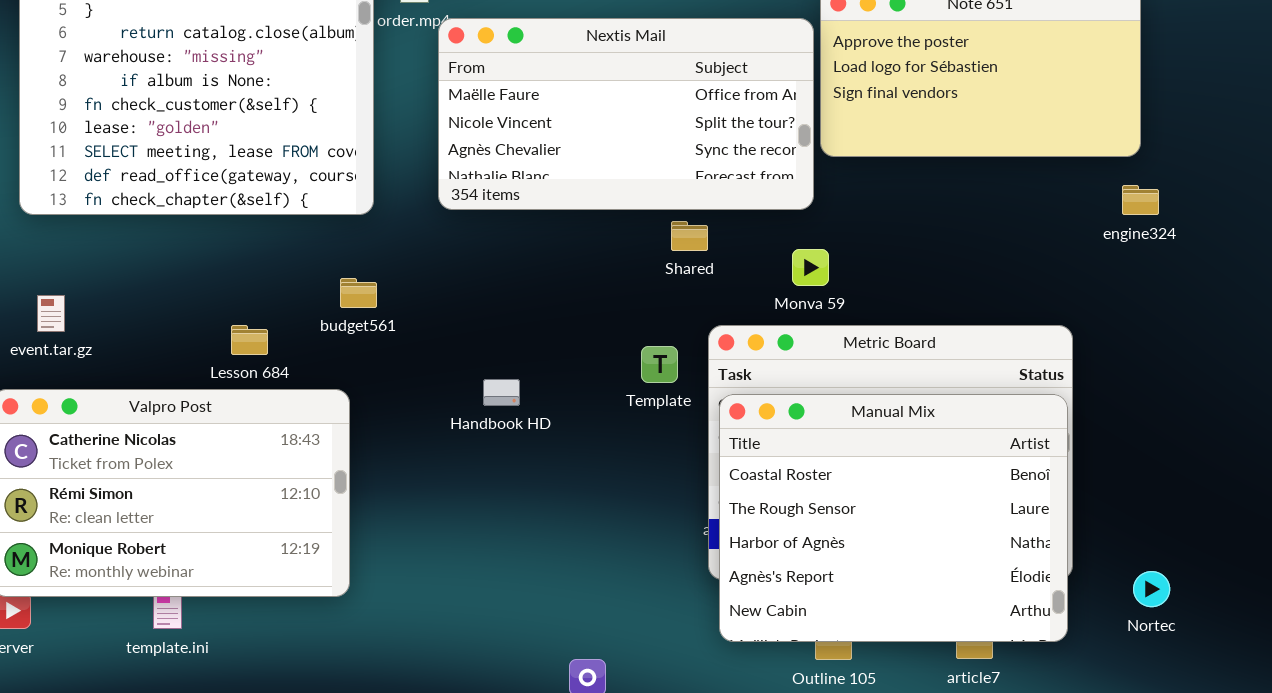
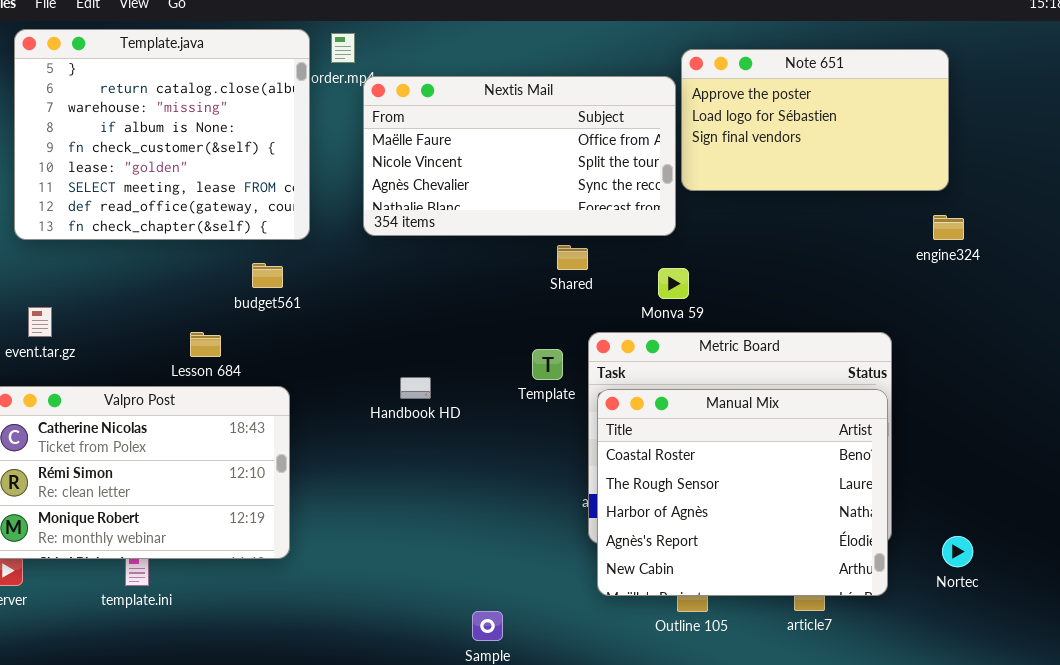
budget561: [340,278,377,308] -> [252,263,283,288], moved

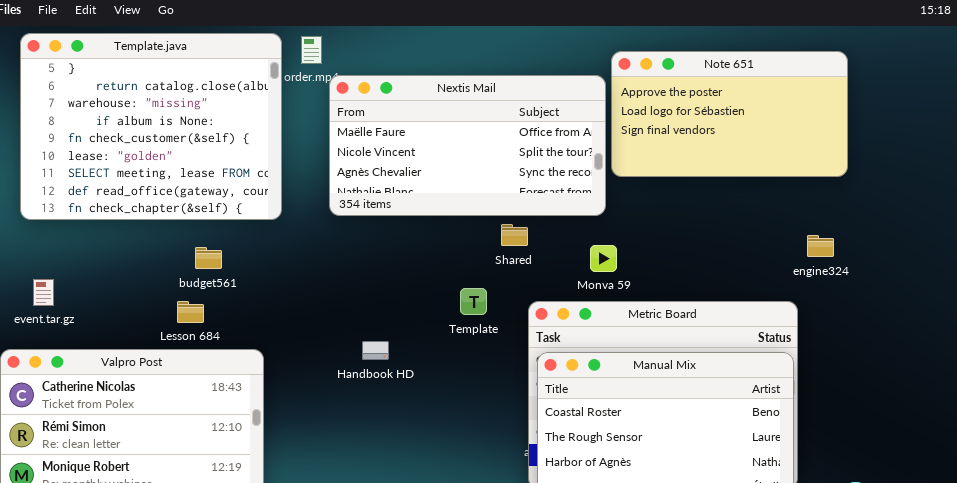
engine324: [933,215,964,240] -> [807,235,834,257], moved
budget561: [252,263,283,288] -> [195,247,222,269], moved
Template: [532,349,563,380] -> [460,288,487,315], moved

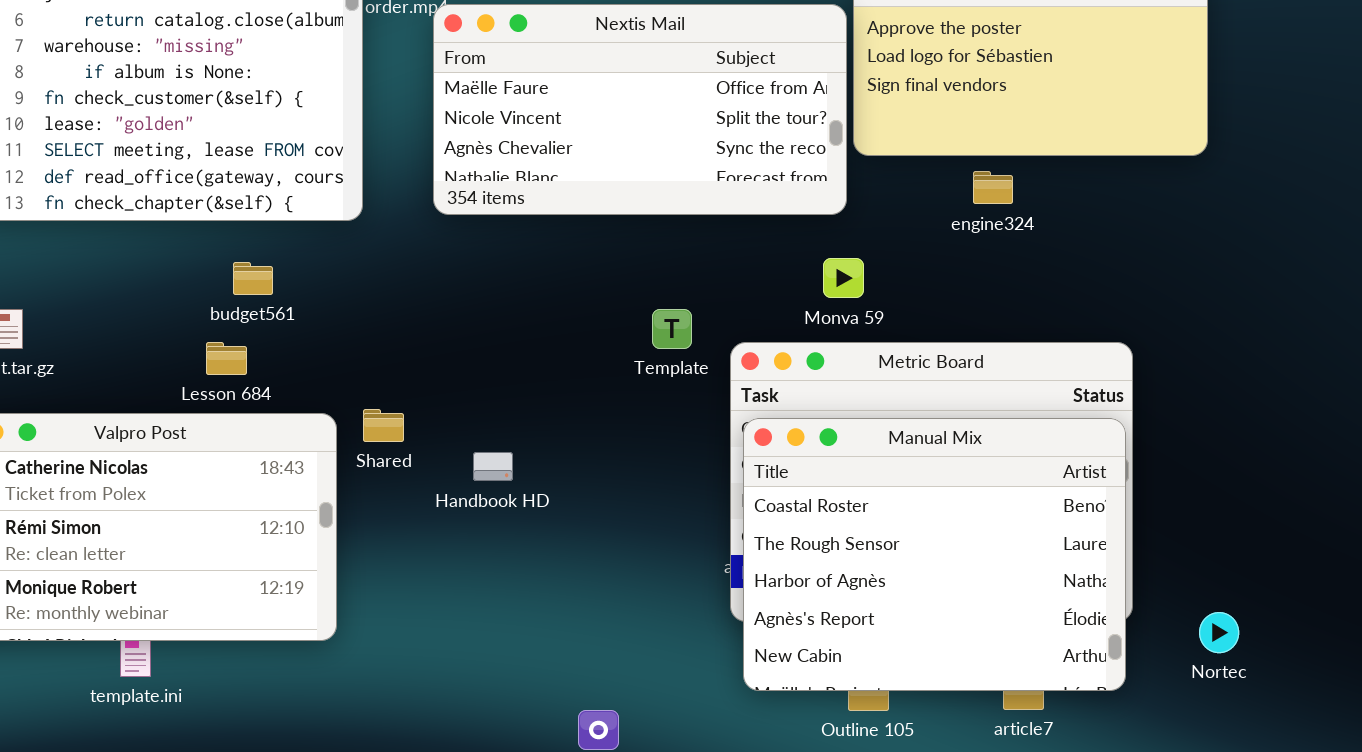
Shared: [501,224,528,246] -> [363,409,404,442], moved
engine324: [807,235,834,257] -> [973,171,1013,204], moved
Template: [460,288,487,315] -> [652,309,692,349], moved
Handbook HD: [362,341,389,360] -> [473,452,513,481], moved

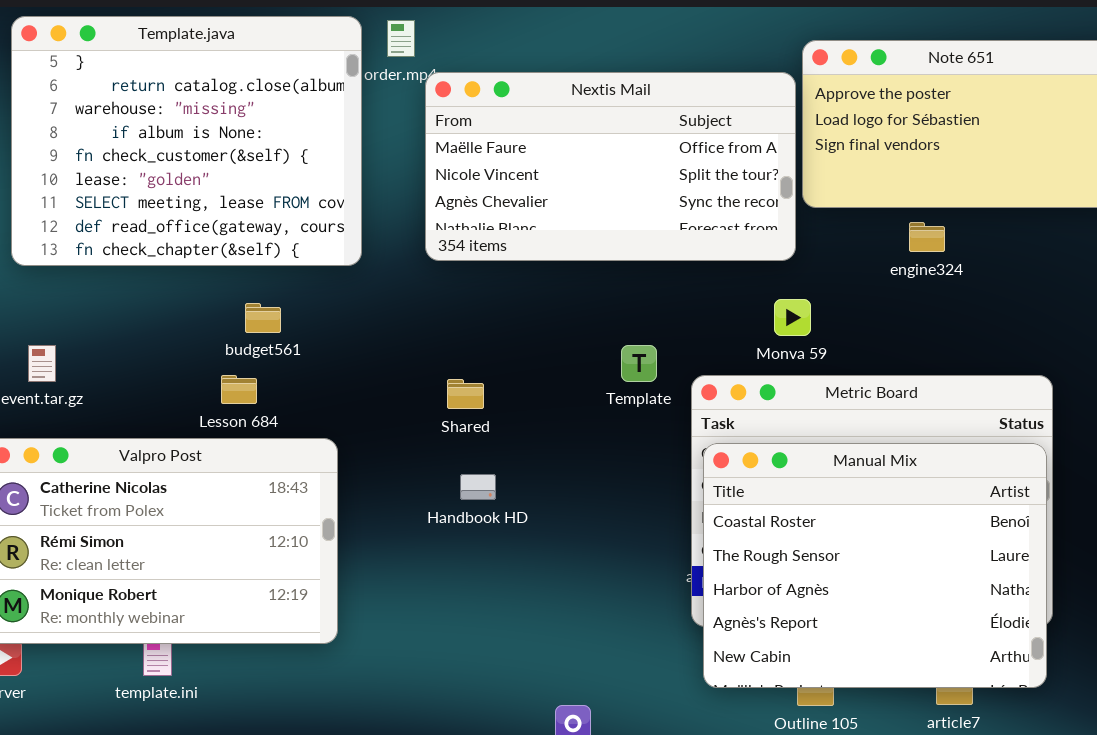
Shared: [363,409,404,442] -> [447,379,484,409], moved

